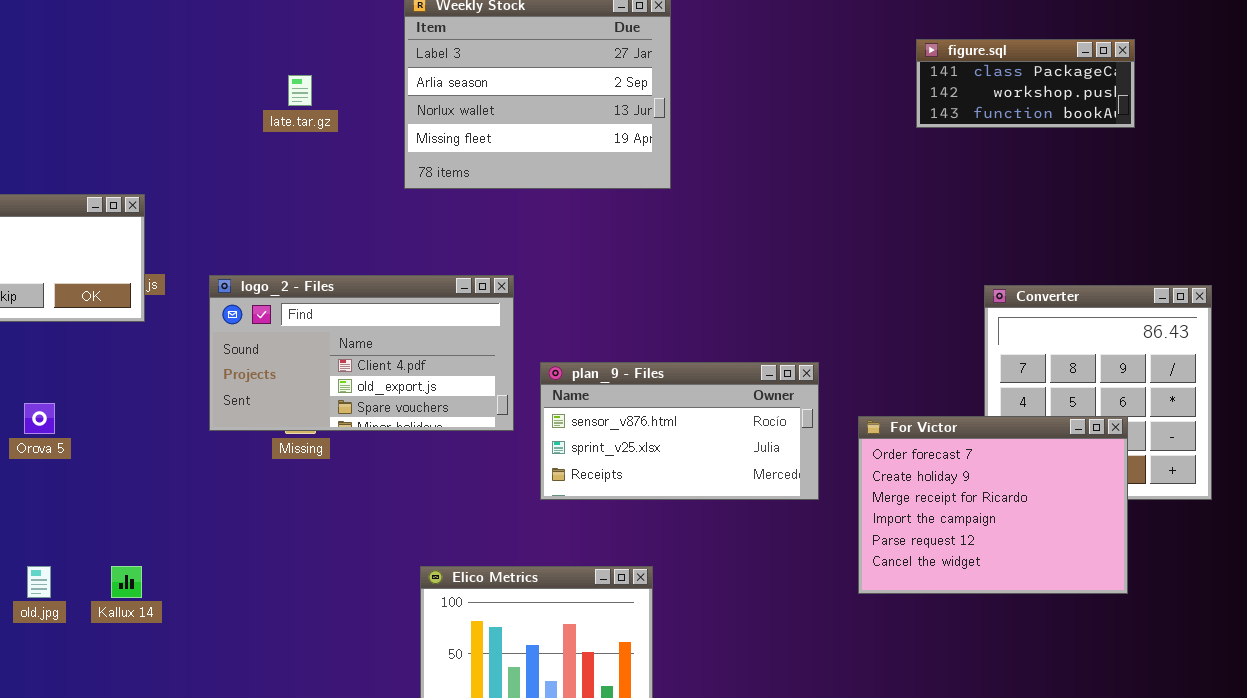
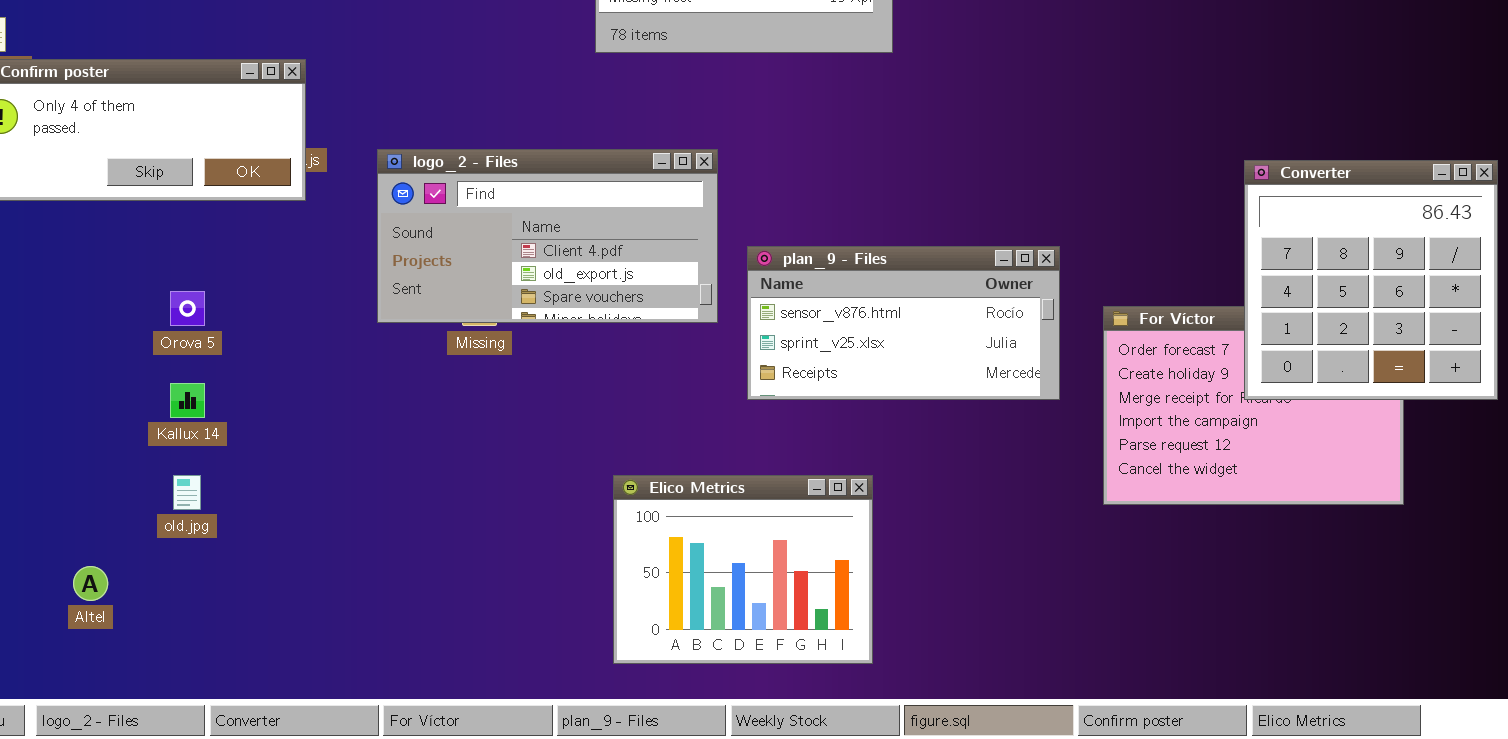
Converter: [984,285,1212,500] -> [1244,160,1498,400], raised
Kallux 14: [111,566,142,598] -> [170,383,205,418], moved

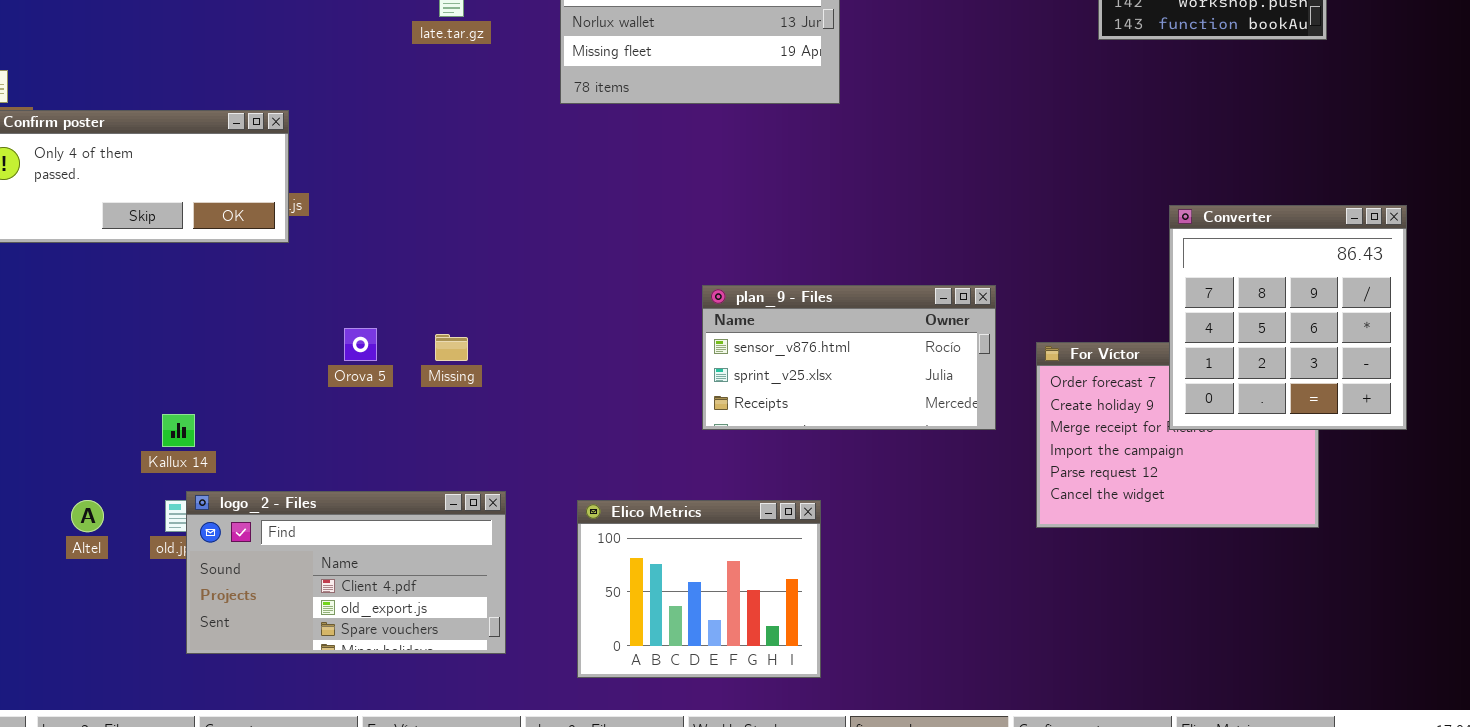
logo_2 - Files: [377,149,718,323] -> [186,491,506,654], moved
Orova 5: [170,291,205,326] -> [344,328,377,361], moved
Altel: [73,566,108,601] -> [71,500,104,532], moved

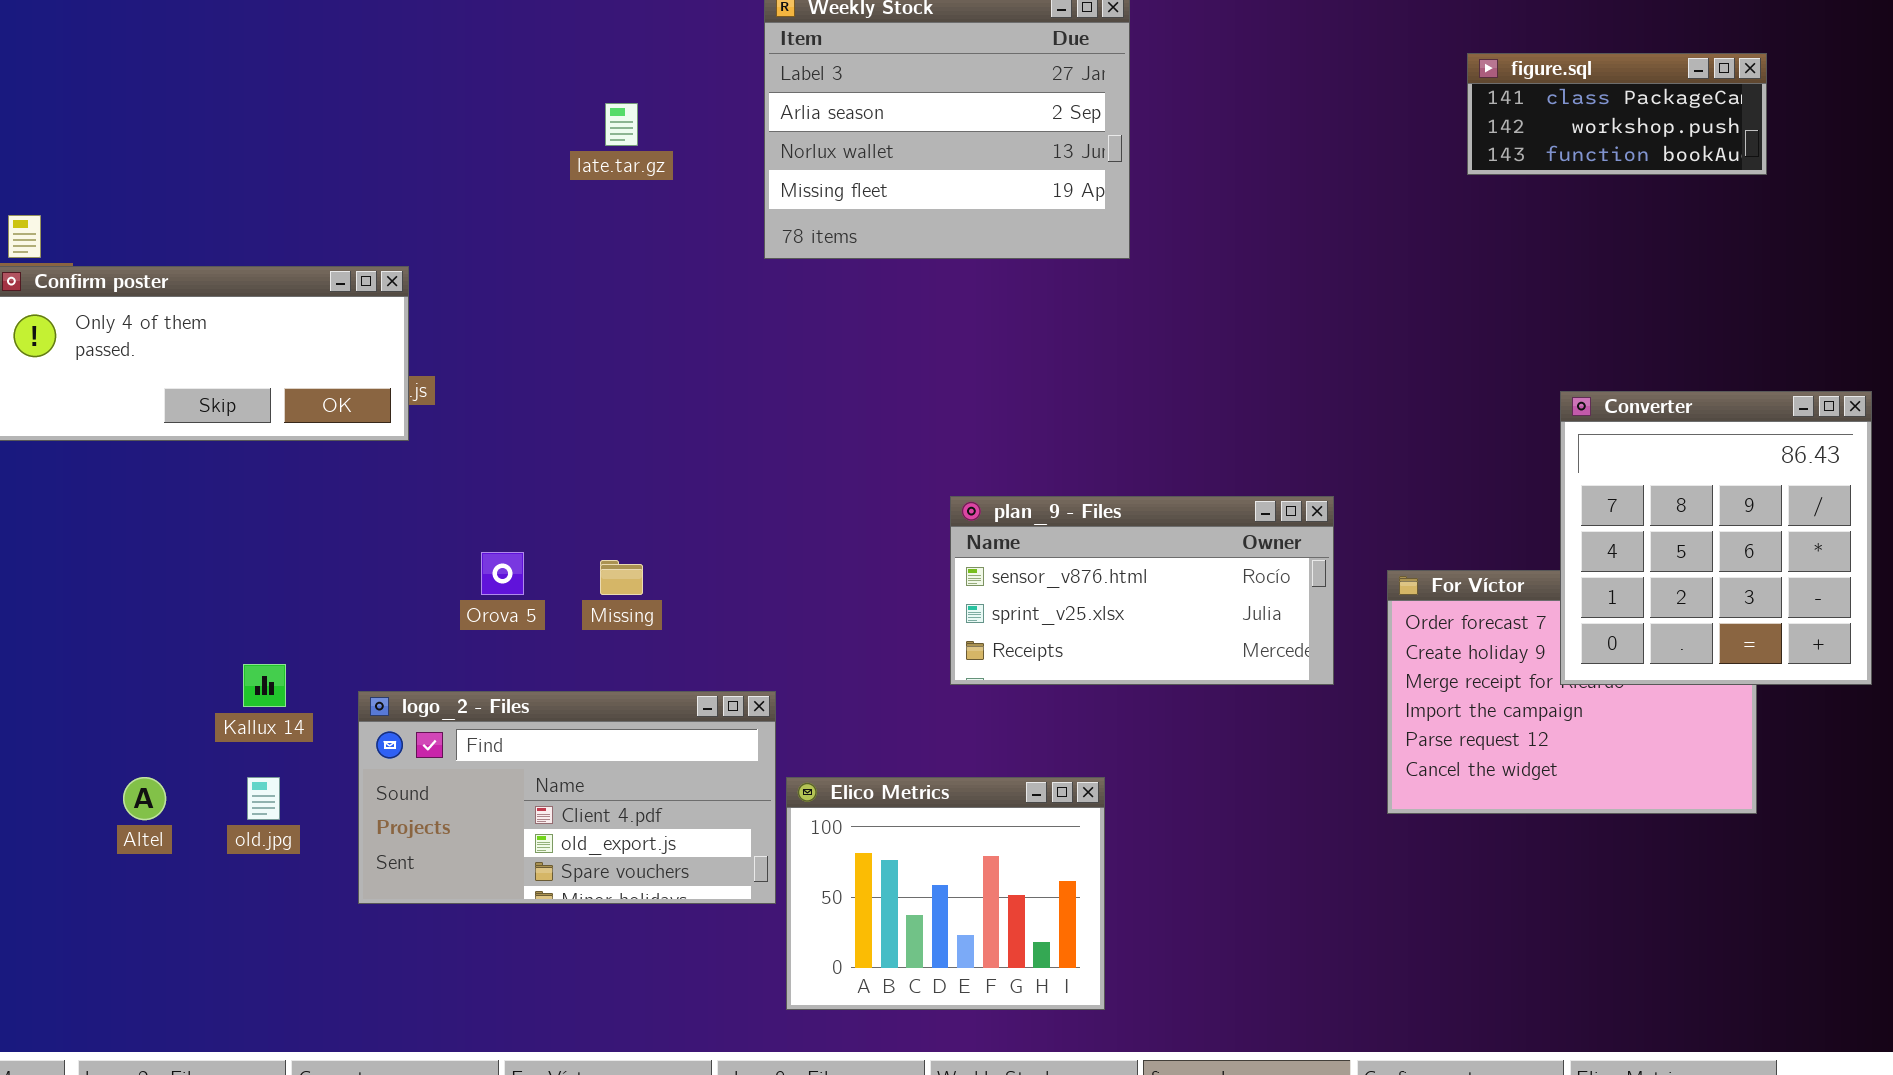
logo_2 - Files: [186,491,506,654] -> [358,691,776,904], moved

